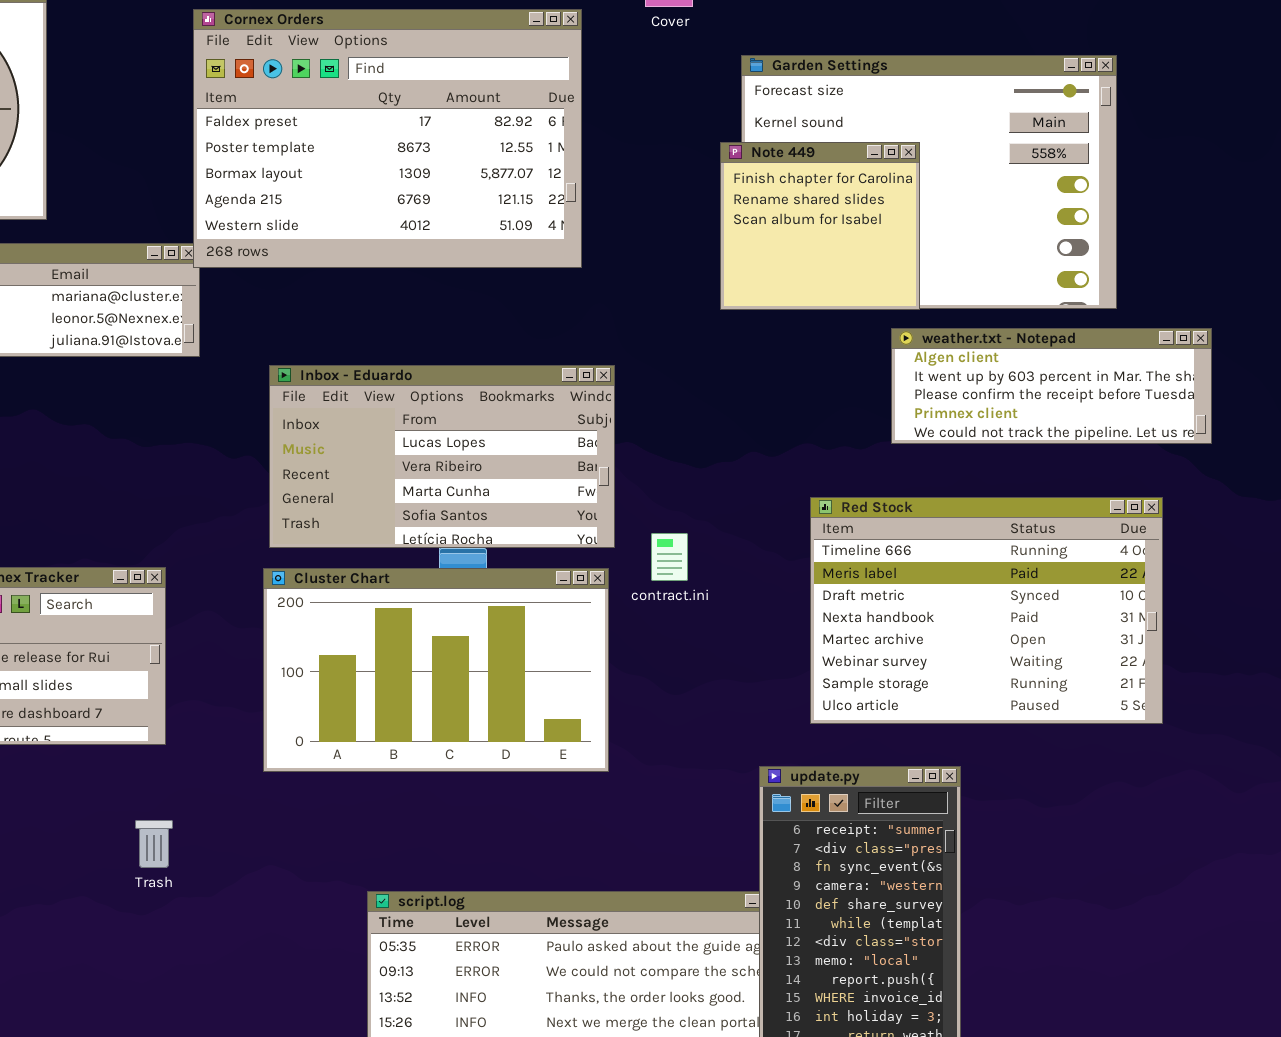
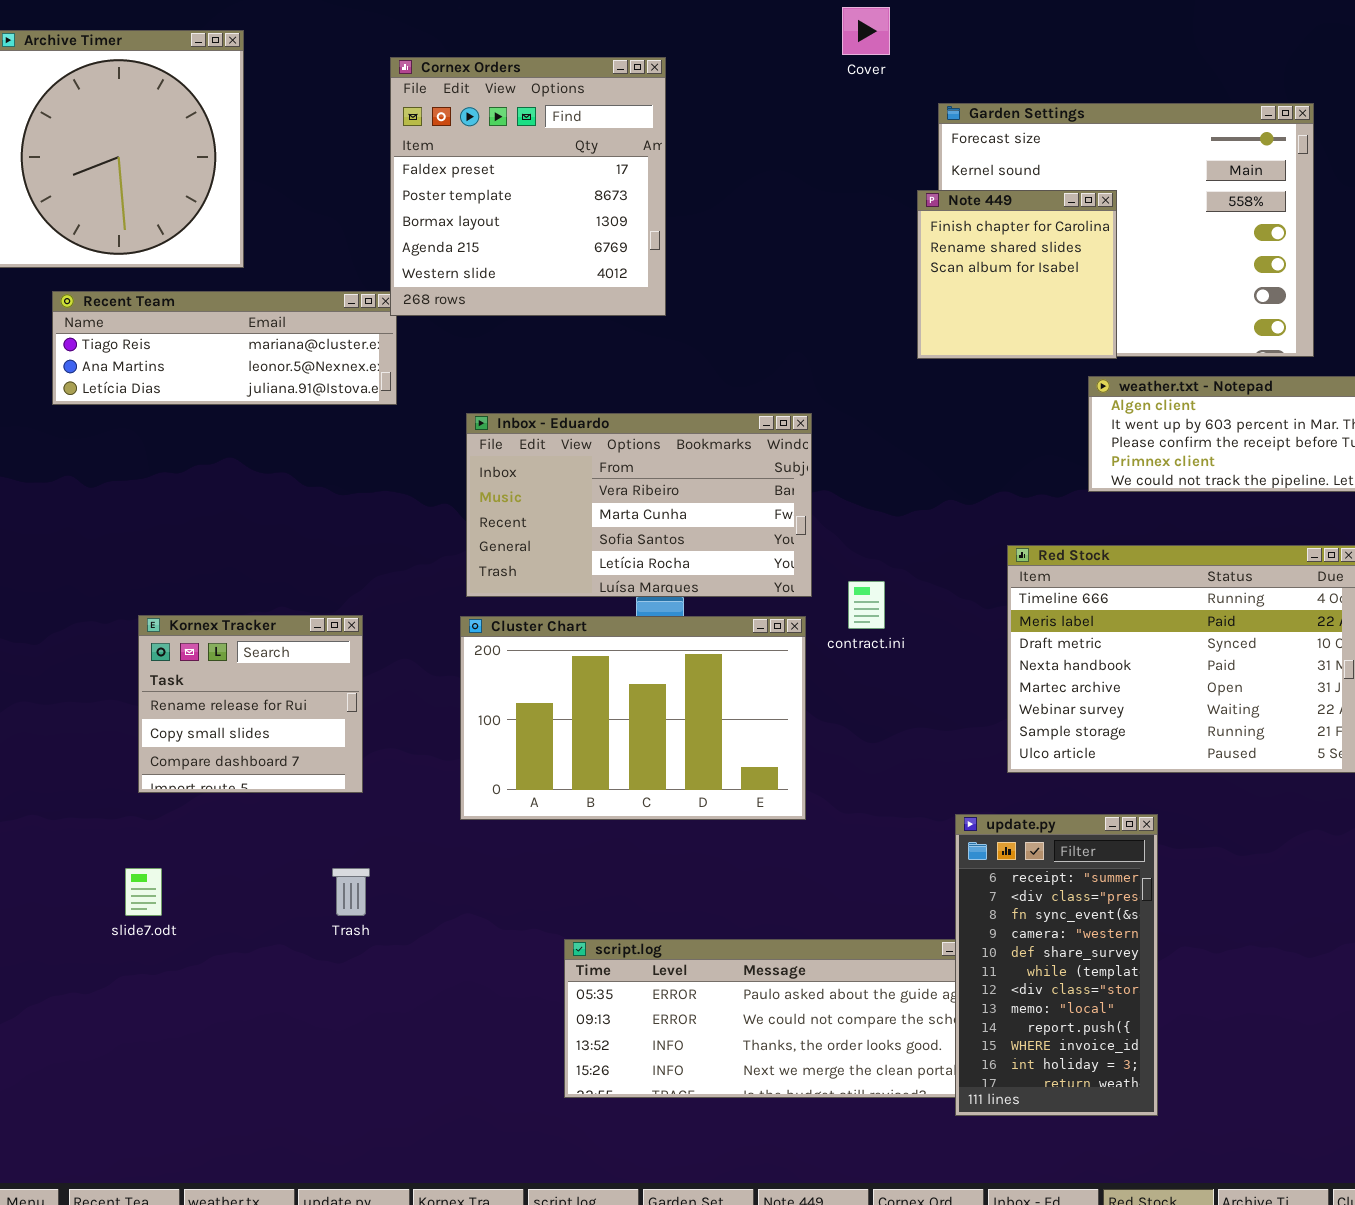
Cornex Orders: [193,9,582,268] -> [390,57,666,316], resized
Inbox - Eduardo: [269,365,615,548] -> [466,413,812,597], scrolled down 1 row

